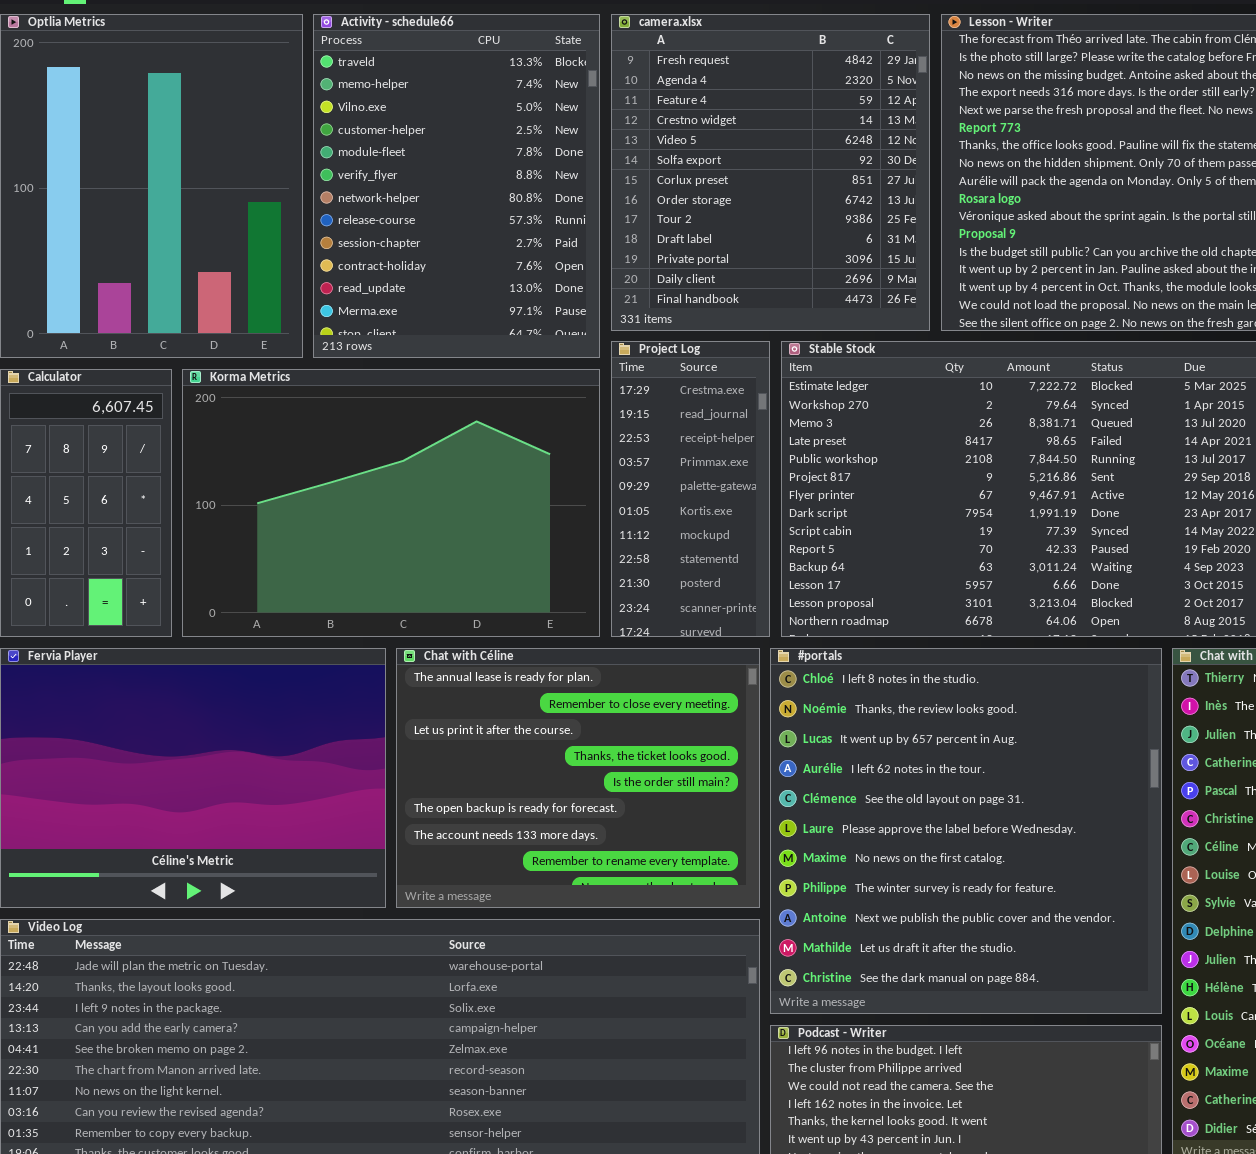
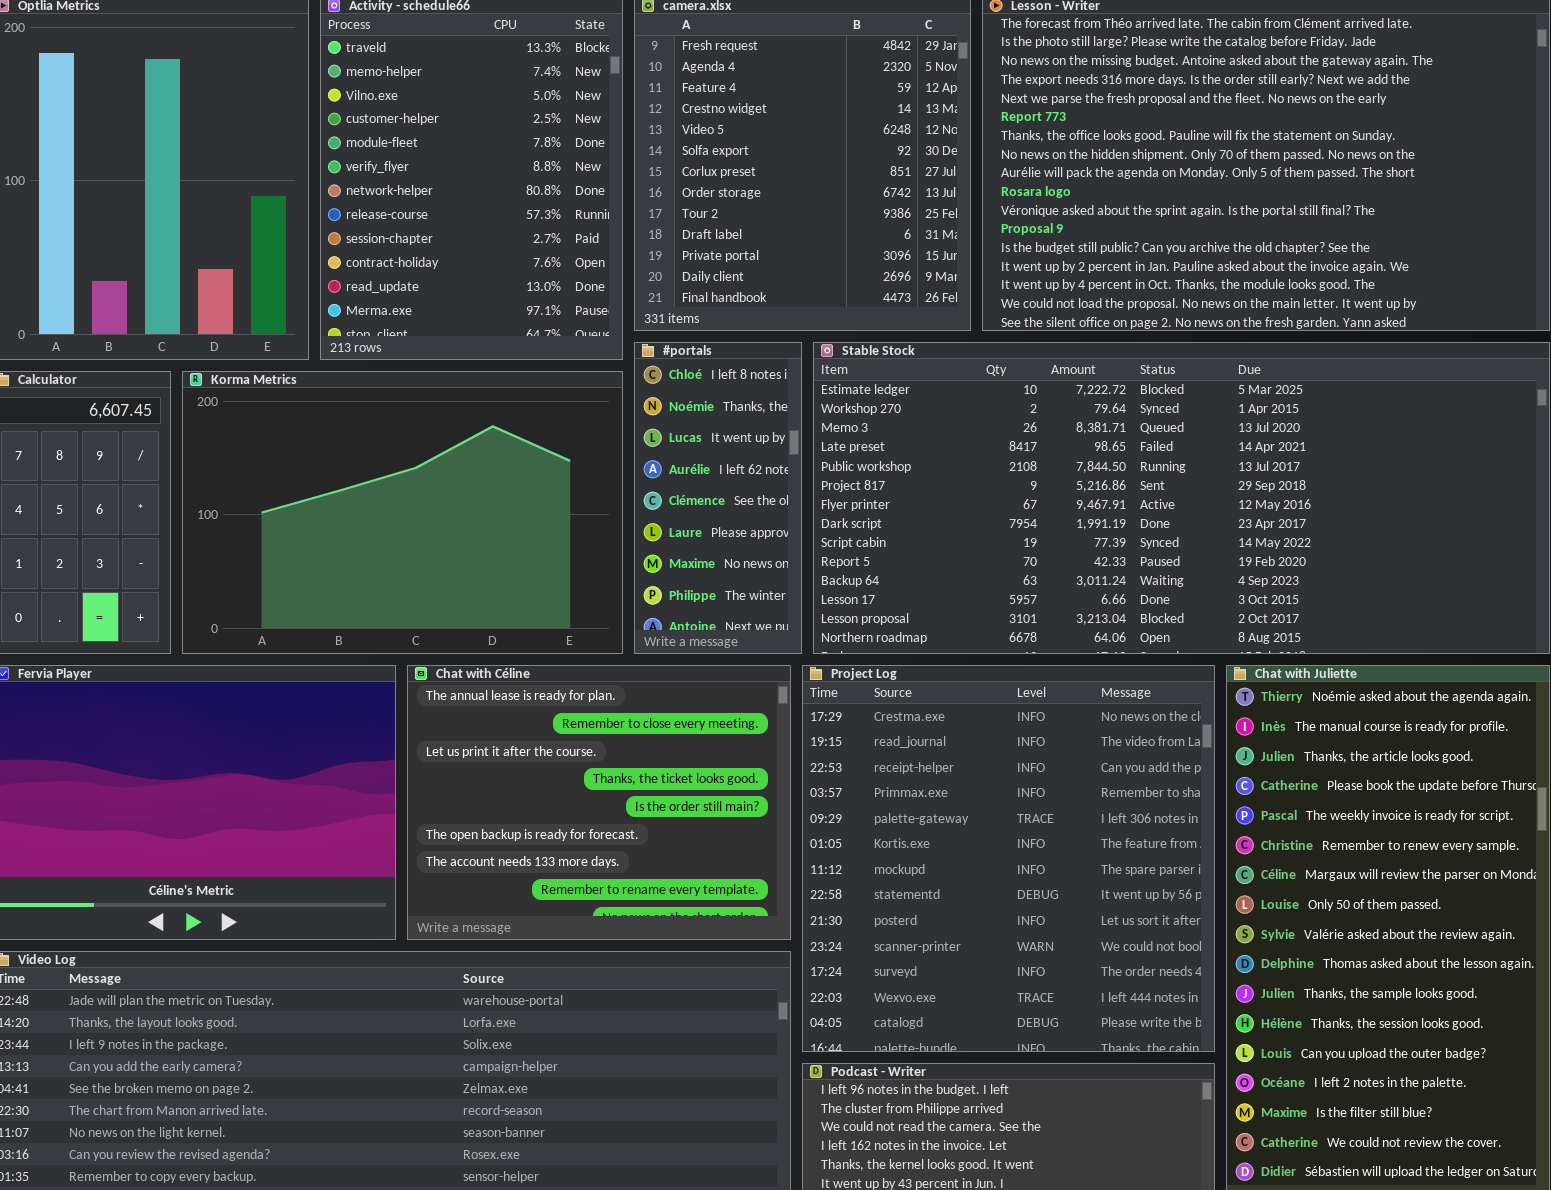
Project Log: [611,341,770,637] -> [802,665,1215,1052], moved, resized
#portals: [770,648,1162,1014] -> [634,342,802,654], moved, resized

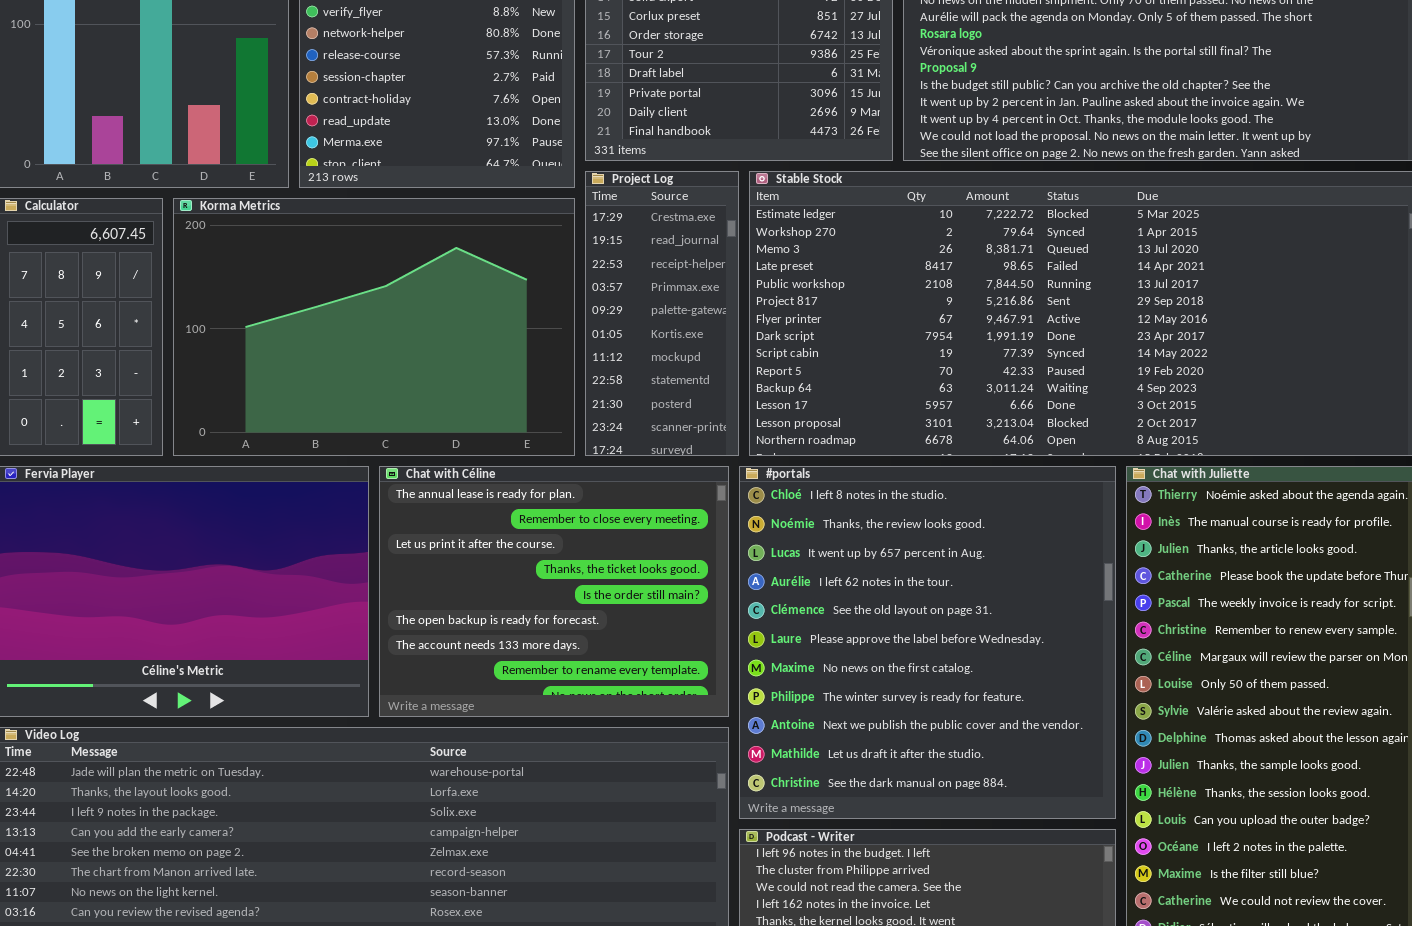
#portals: [634,342,802,654] -> [739,466,1116,819], moved, resized
Project Log: [802,665,1215,1052] -> [585,171,739,456], moved, resized

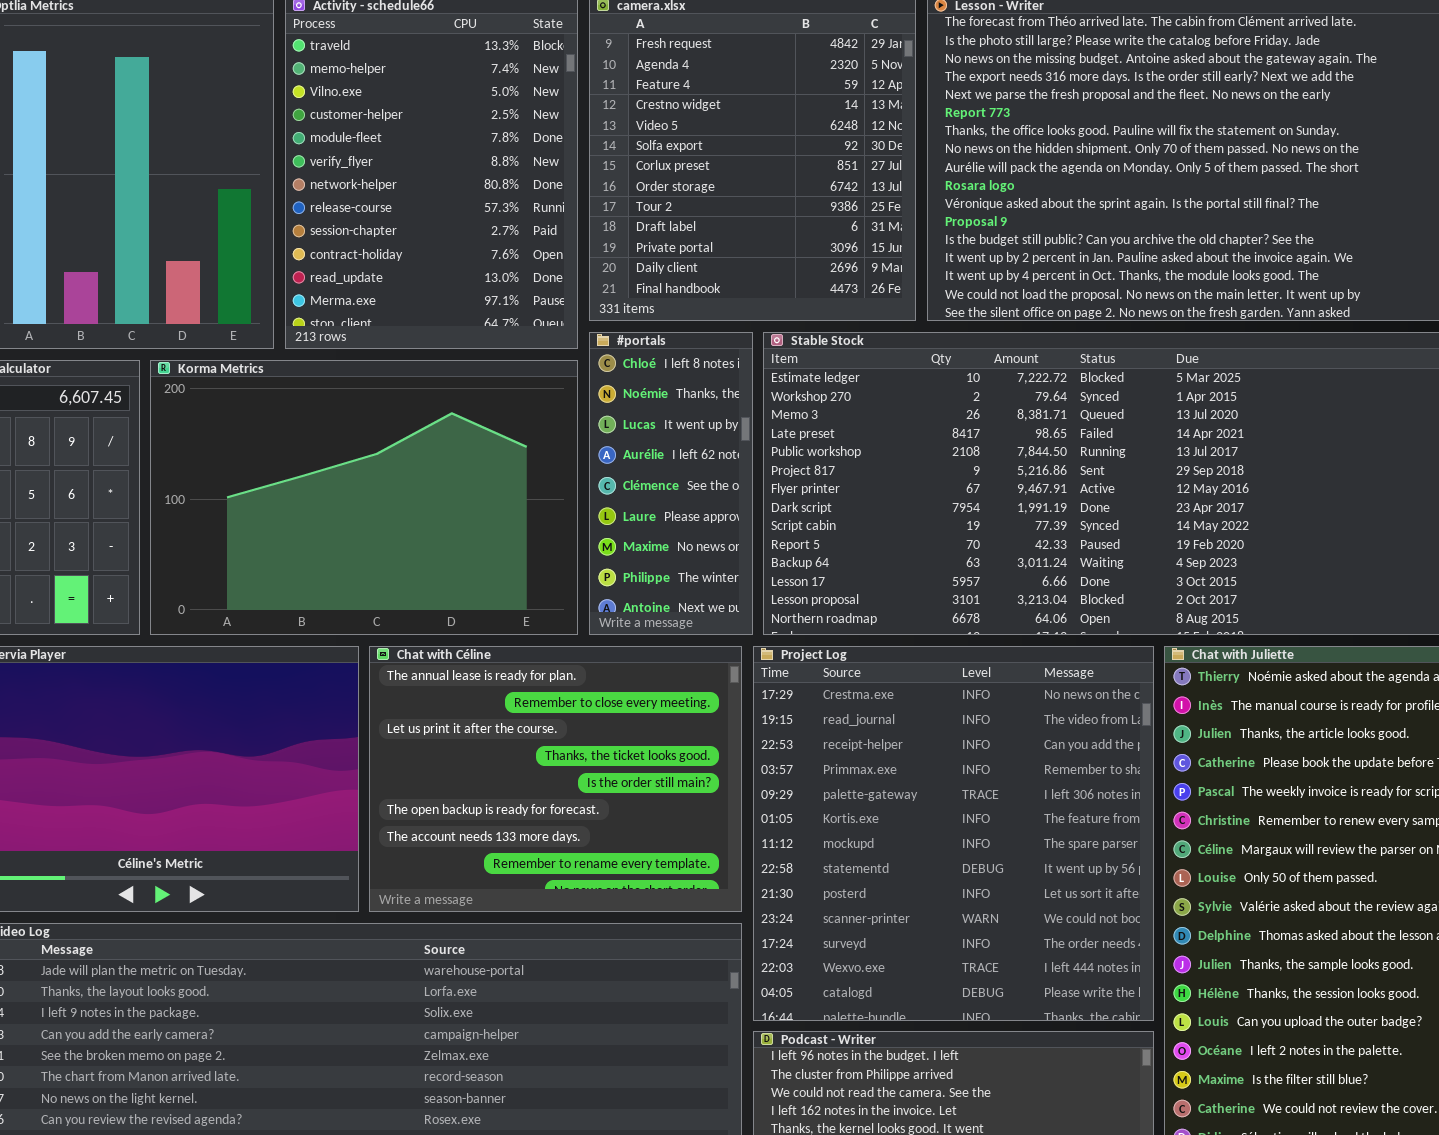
Project Log: [585,171,739,456] -> [753,646,1154,1021], moved, resized
#portals: [739,466,1116,819] -> [589,332,753,635], moved, resized

